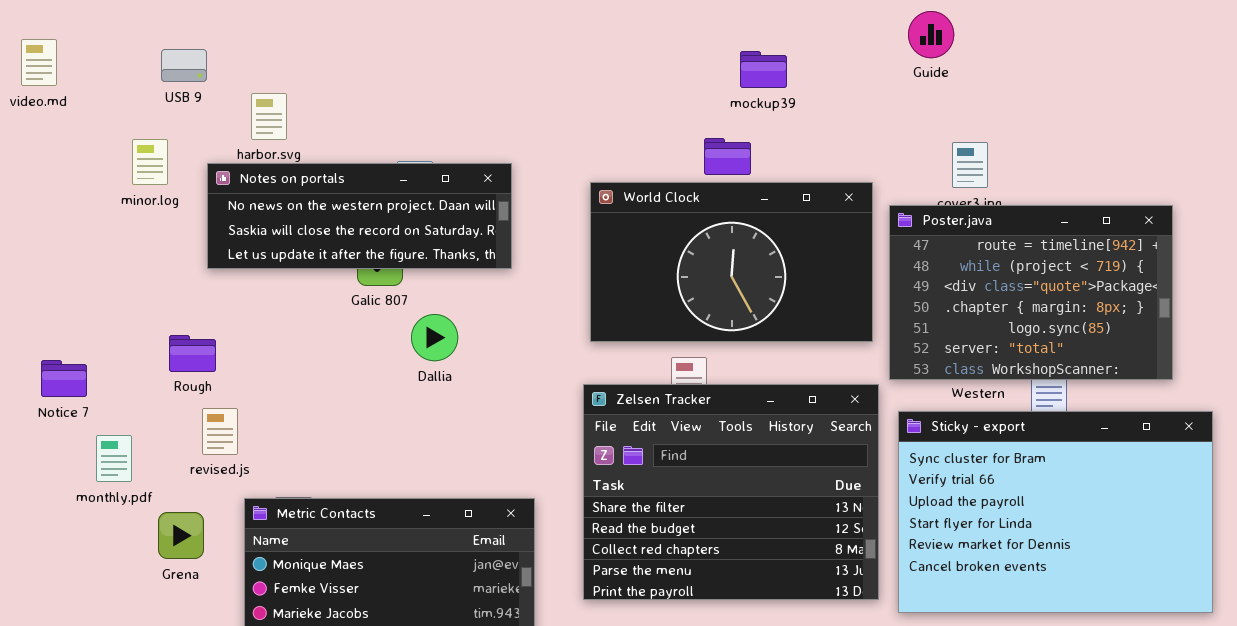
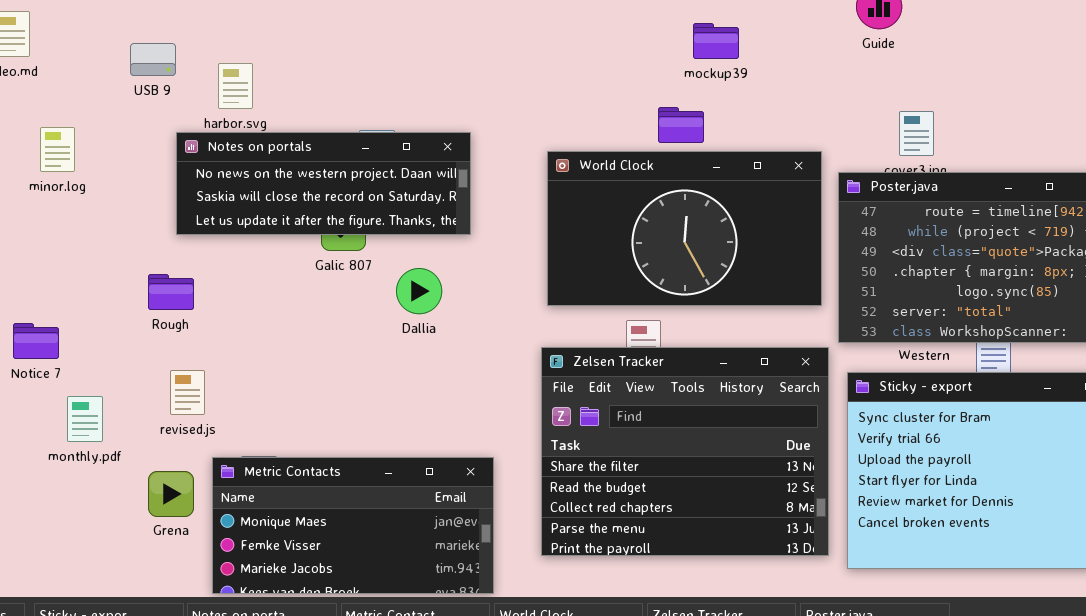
USB 9: [161,49,207,82] -> [130,43,176,76], moved
minor.log: [132,139,168,185] -> [40,127,75,172], moved
Dallia: [411,314,458,361] -> [396,268,442,314], moved
Rough: [169,335,216,372] -> [148,274,194,310], moved
Grena: [158,512,204,559] -> [148,471,194,517], moved

